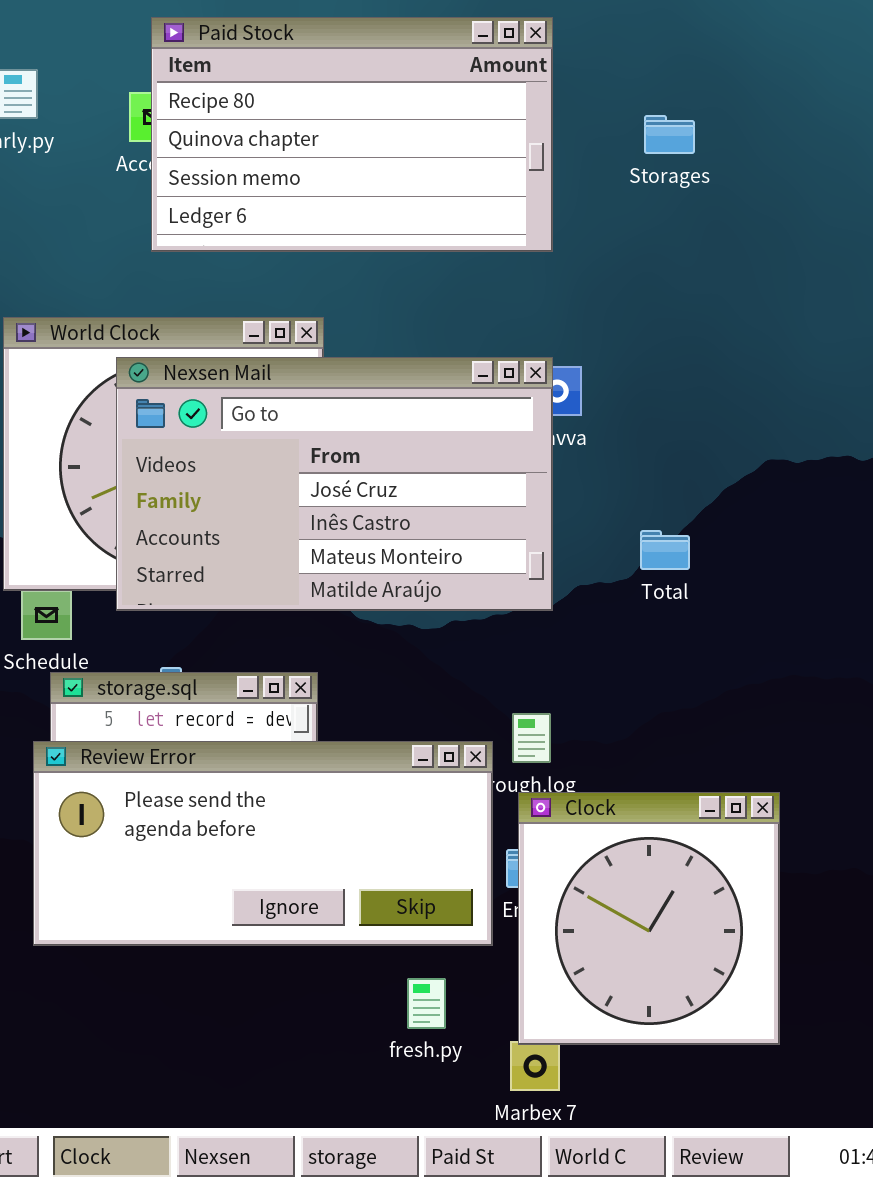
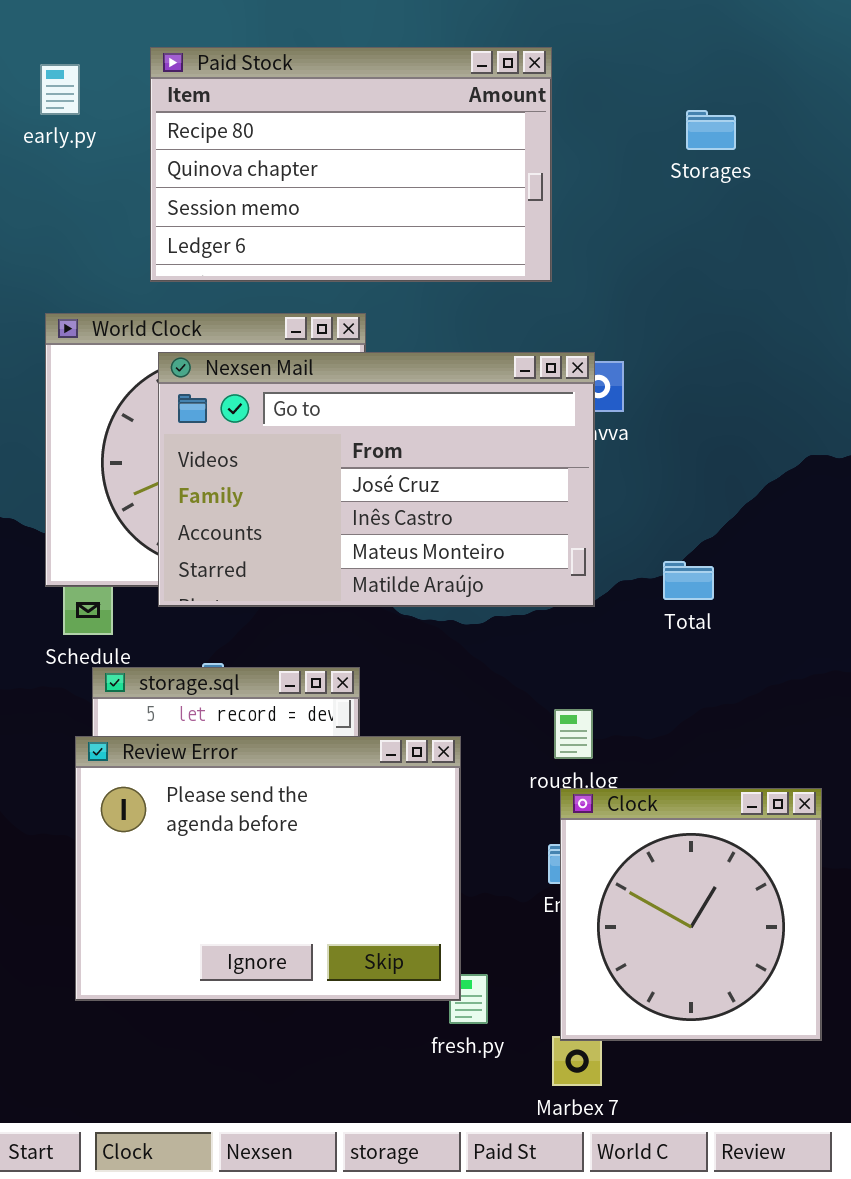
Paid Stock: [151,17,553,252] -> [150,47,552,282], moved
Total: [640,530,690,570] -> [663,561,714,600], moved
Review Error: [33,741,493,946] -> [75,736,461,1001], resized

